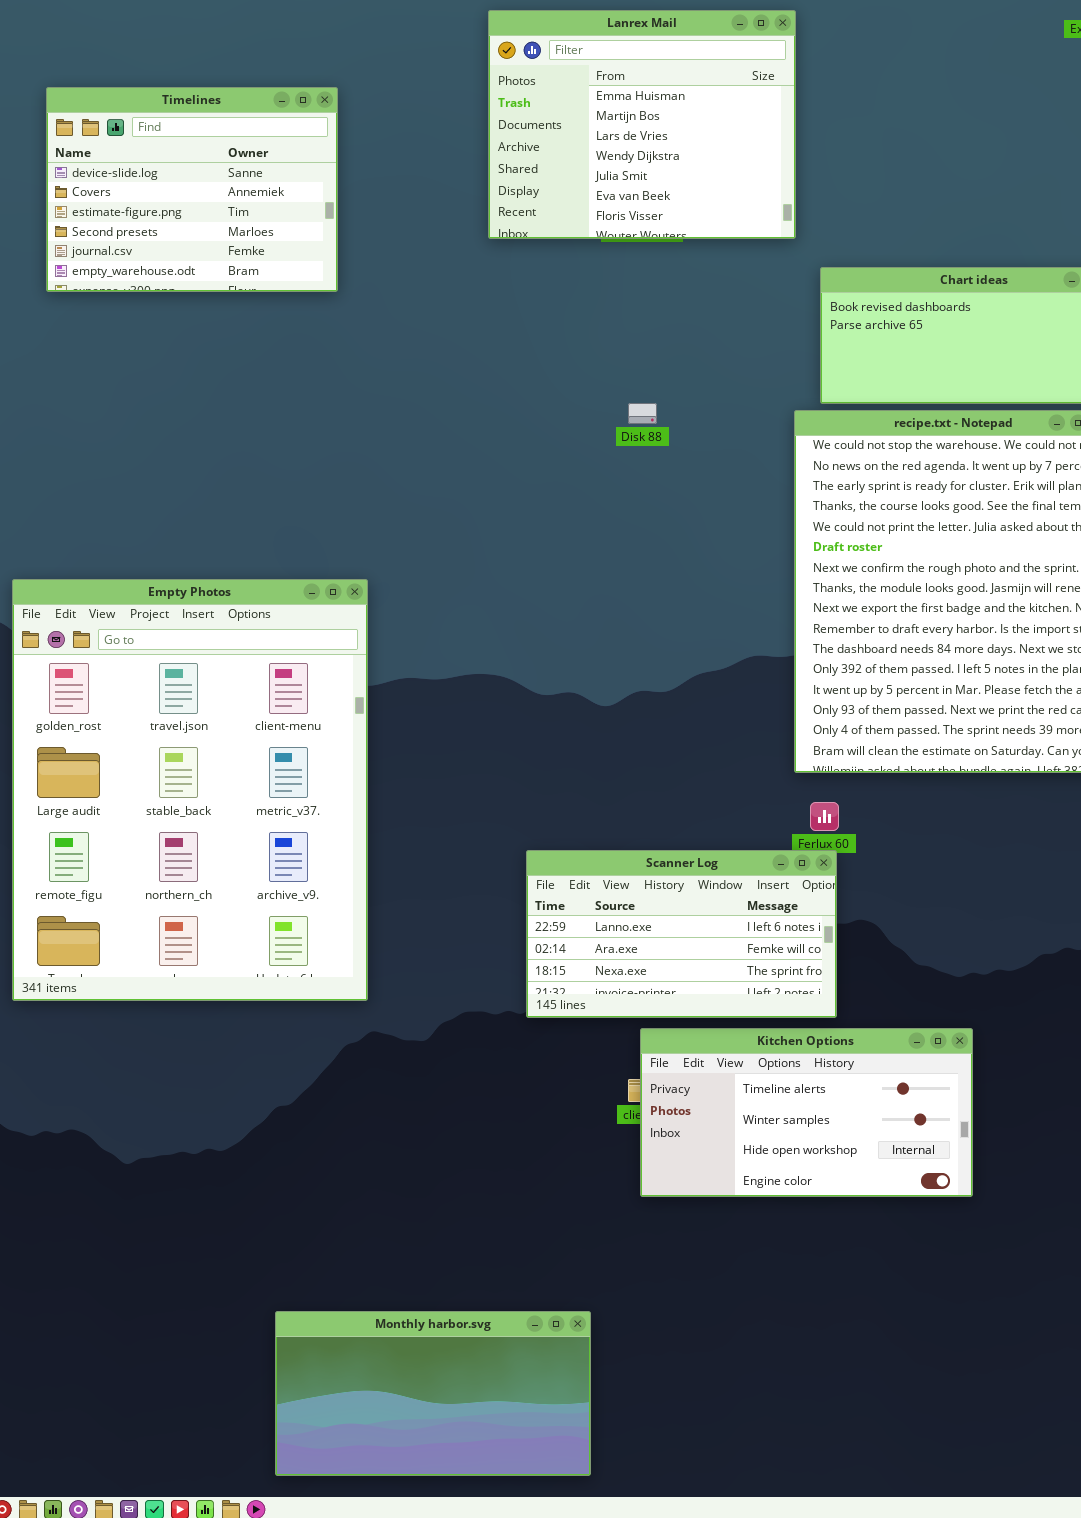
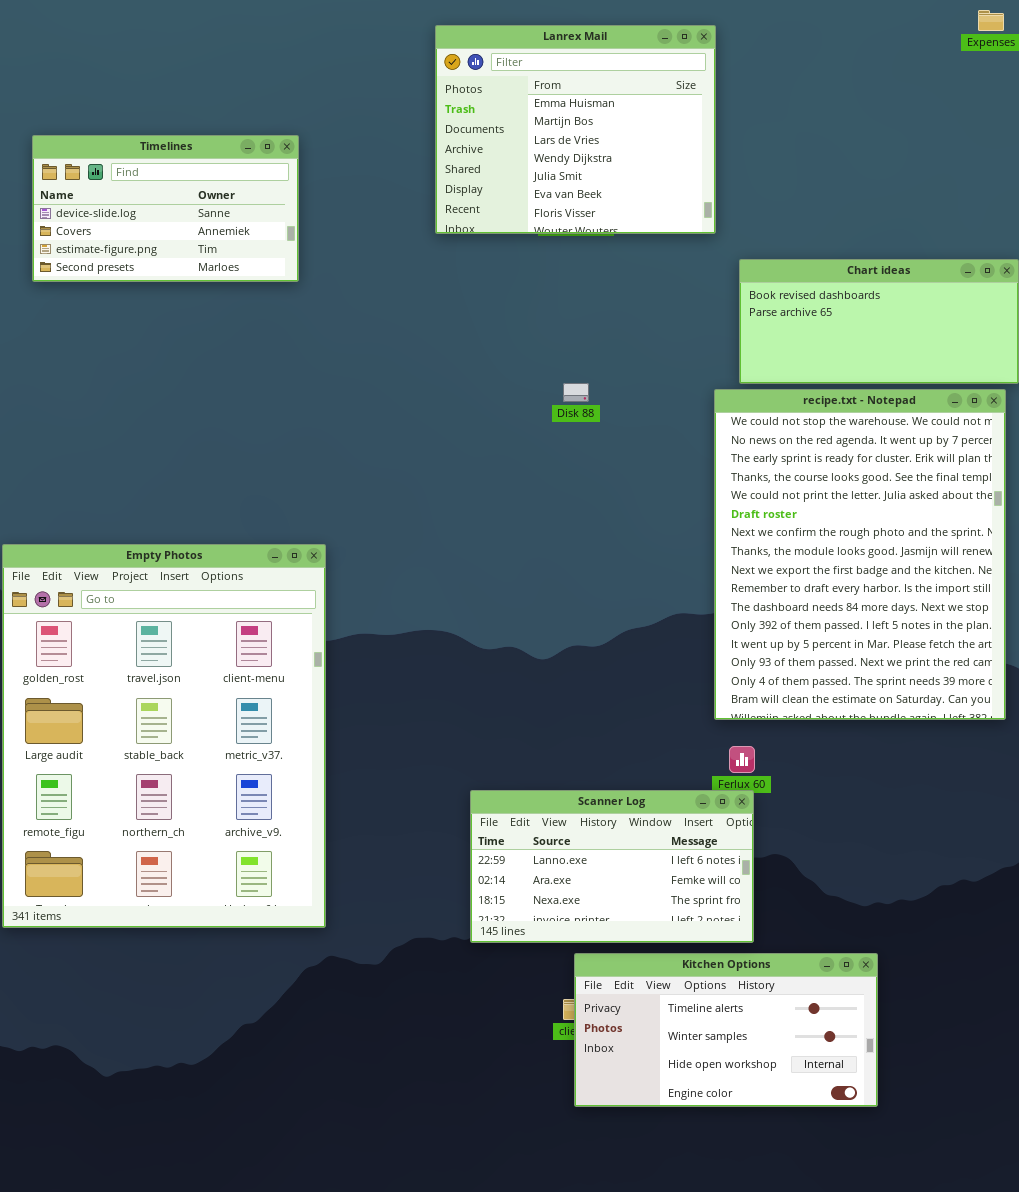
Timelines: [46,87,338,292] -> [32,135,299,282], resized

